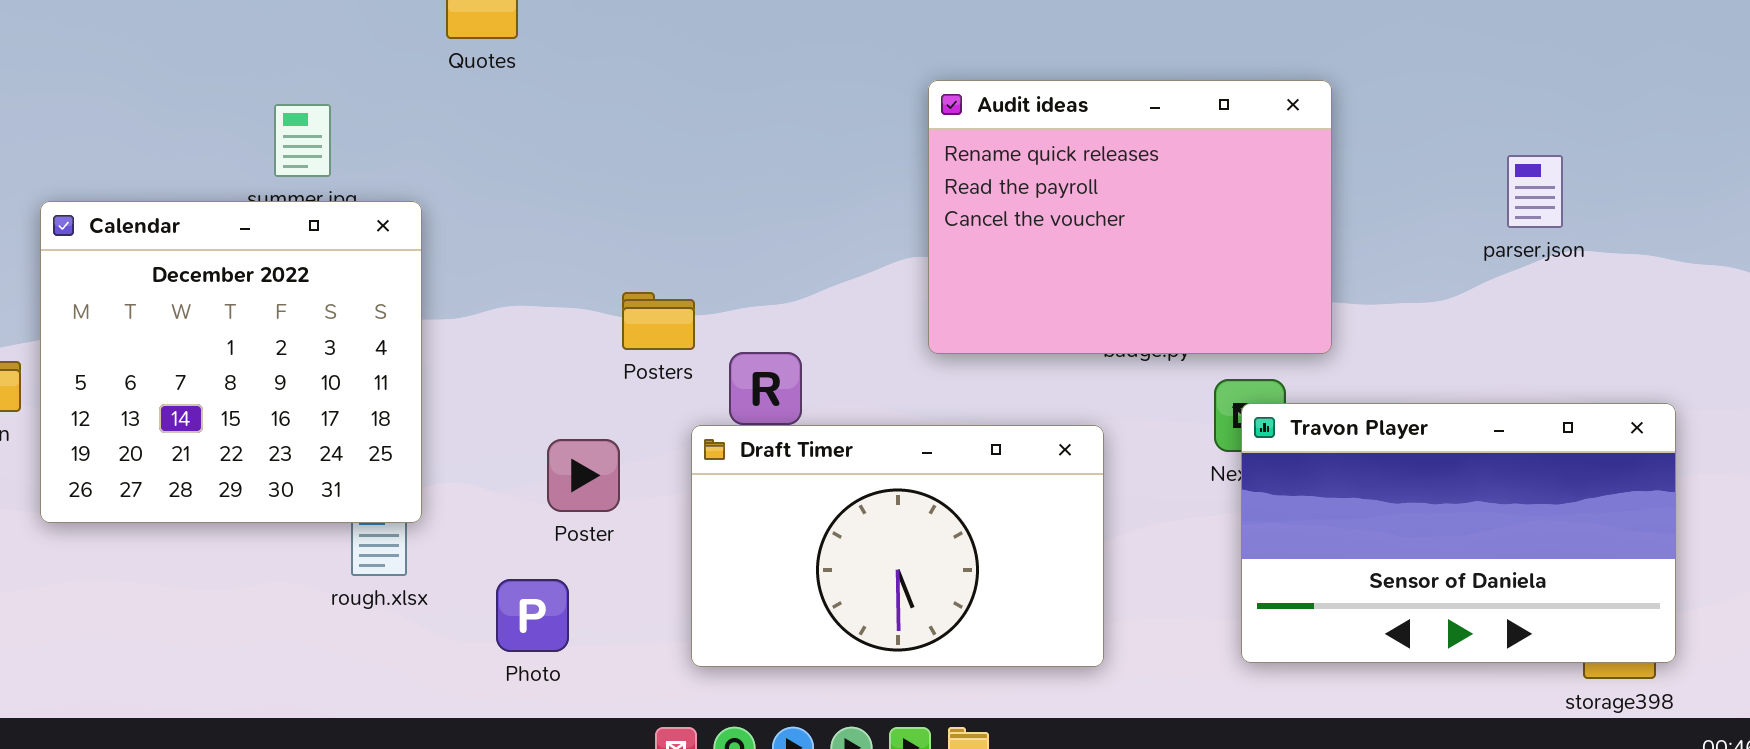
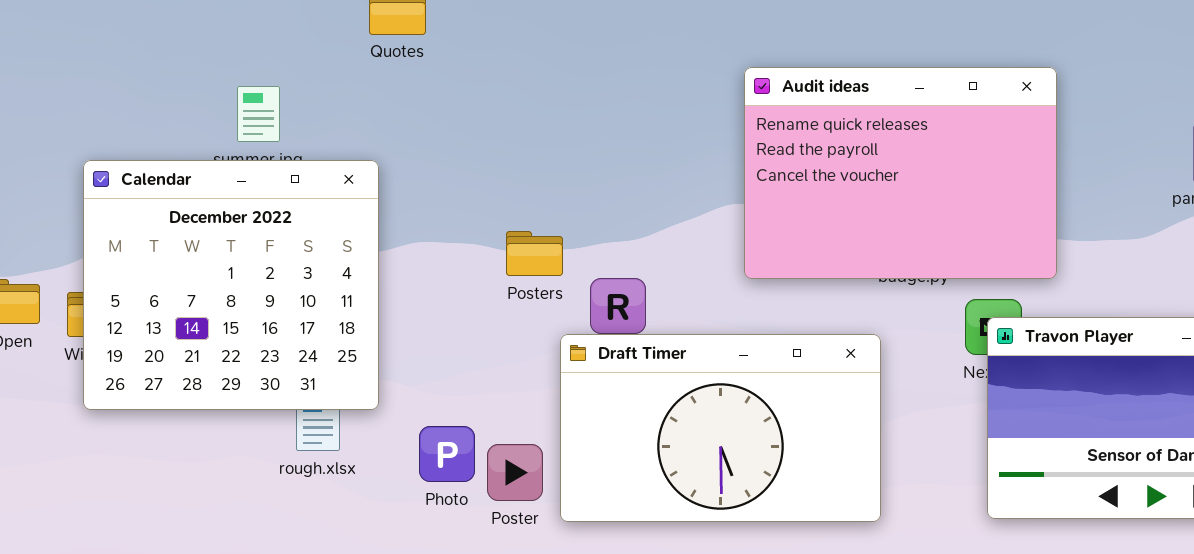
Calendar: [40,201,422,523] -> [83,160,379,410], moved
Poster: [547,439,620,512] -> [487,444,543,501], moved
Photo: [496,579,569,652] -> [419,426,475,482], moved

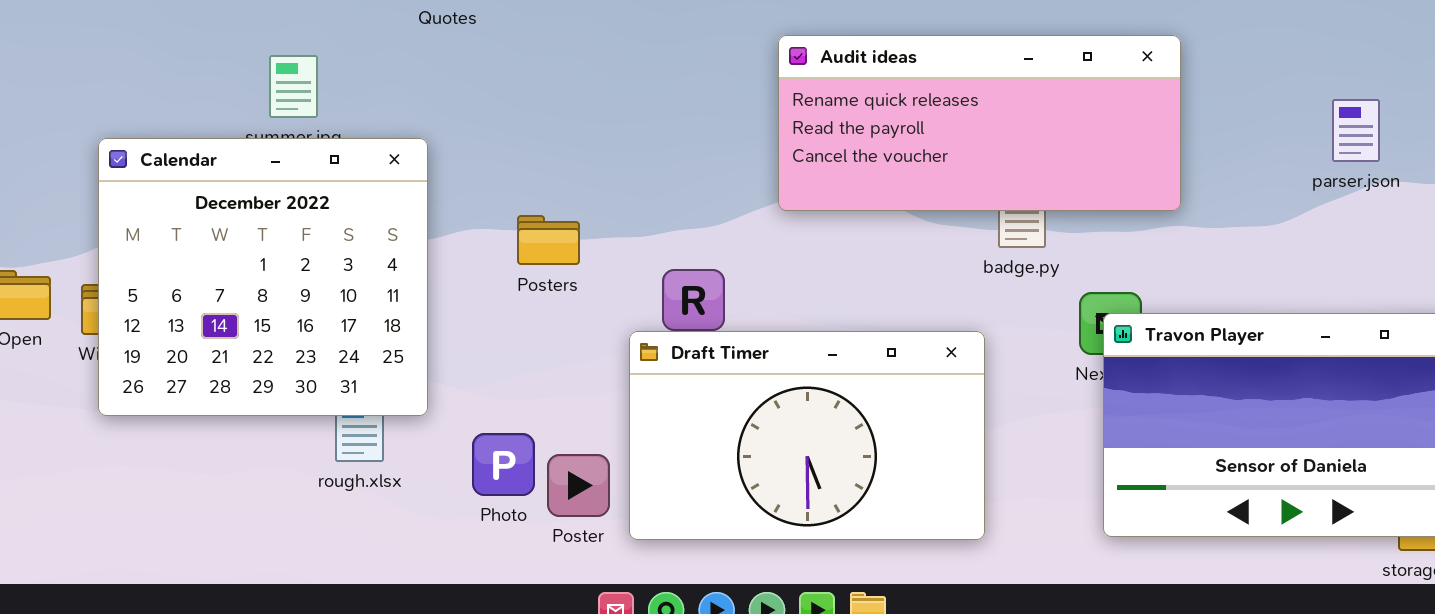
Audit ideas: [744,67,1057,279] -> [778,35,1181,211], resized
Posters: [506,231,563,276] -> [517,215,580,265], moved

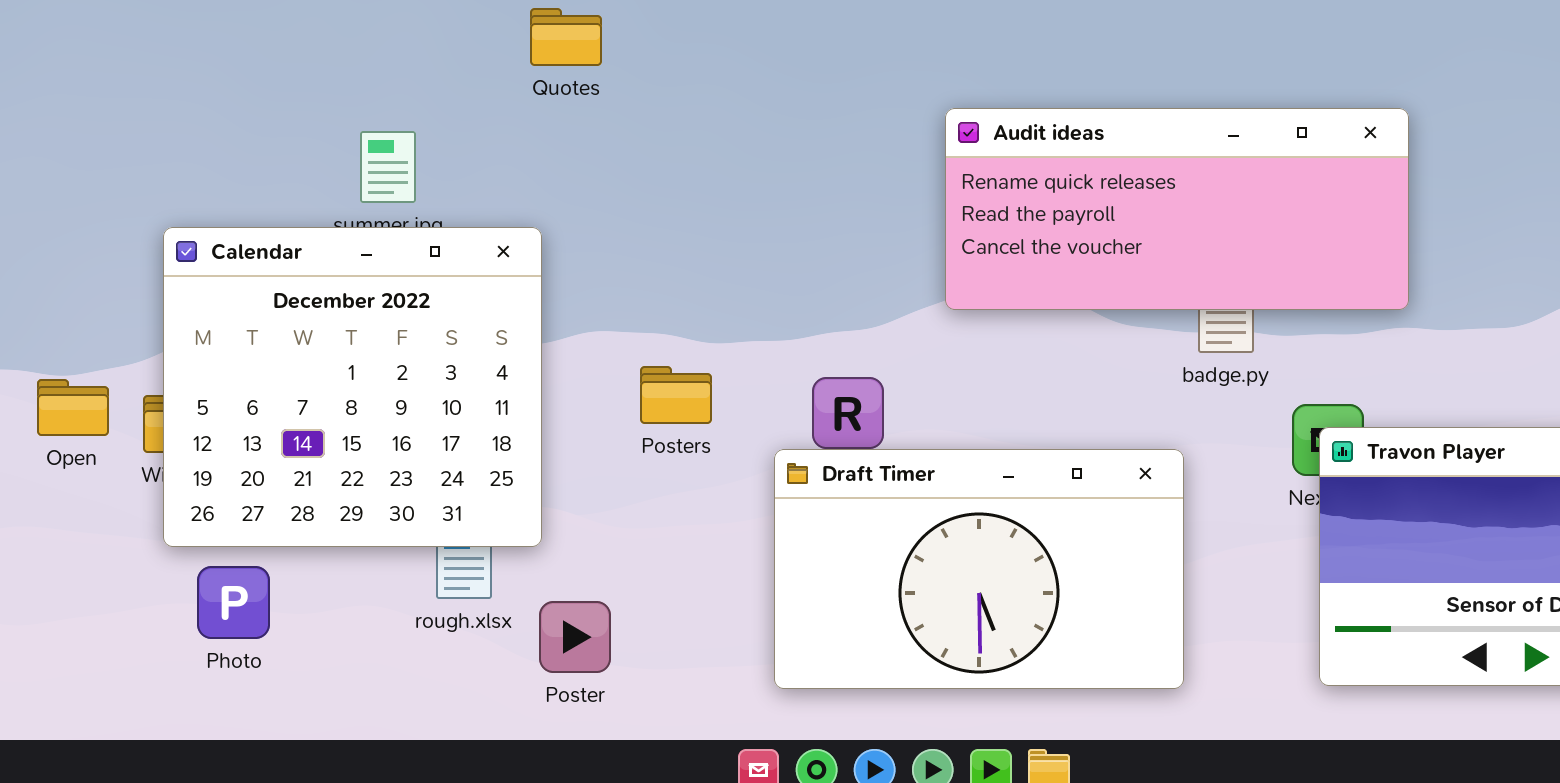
Posters: [517,215,580,265] -> [640,366,712,424], moved
Photo: [472,433,535,496] -> [197,566,270,639], moved
Poster: [547,454,610,517] -> [539,601,611,673], moved

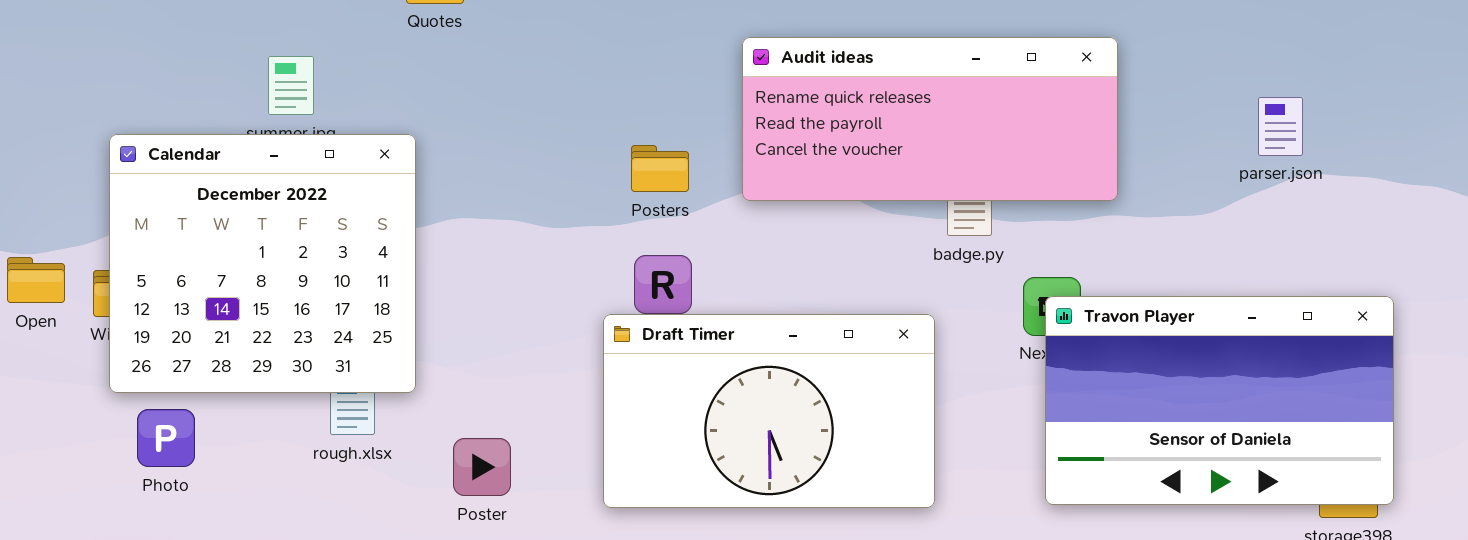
Posters: [640,366,712,424] -> [631,145,689,192], moved
Poster: [539,601,611,673] -> [453,438,511,496], moved

